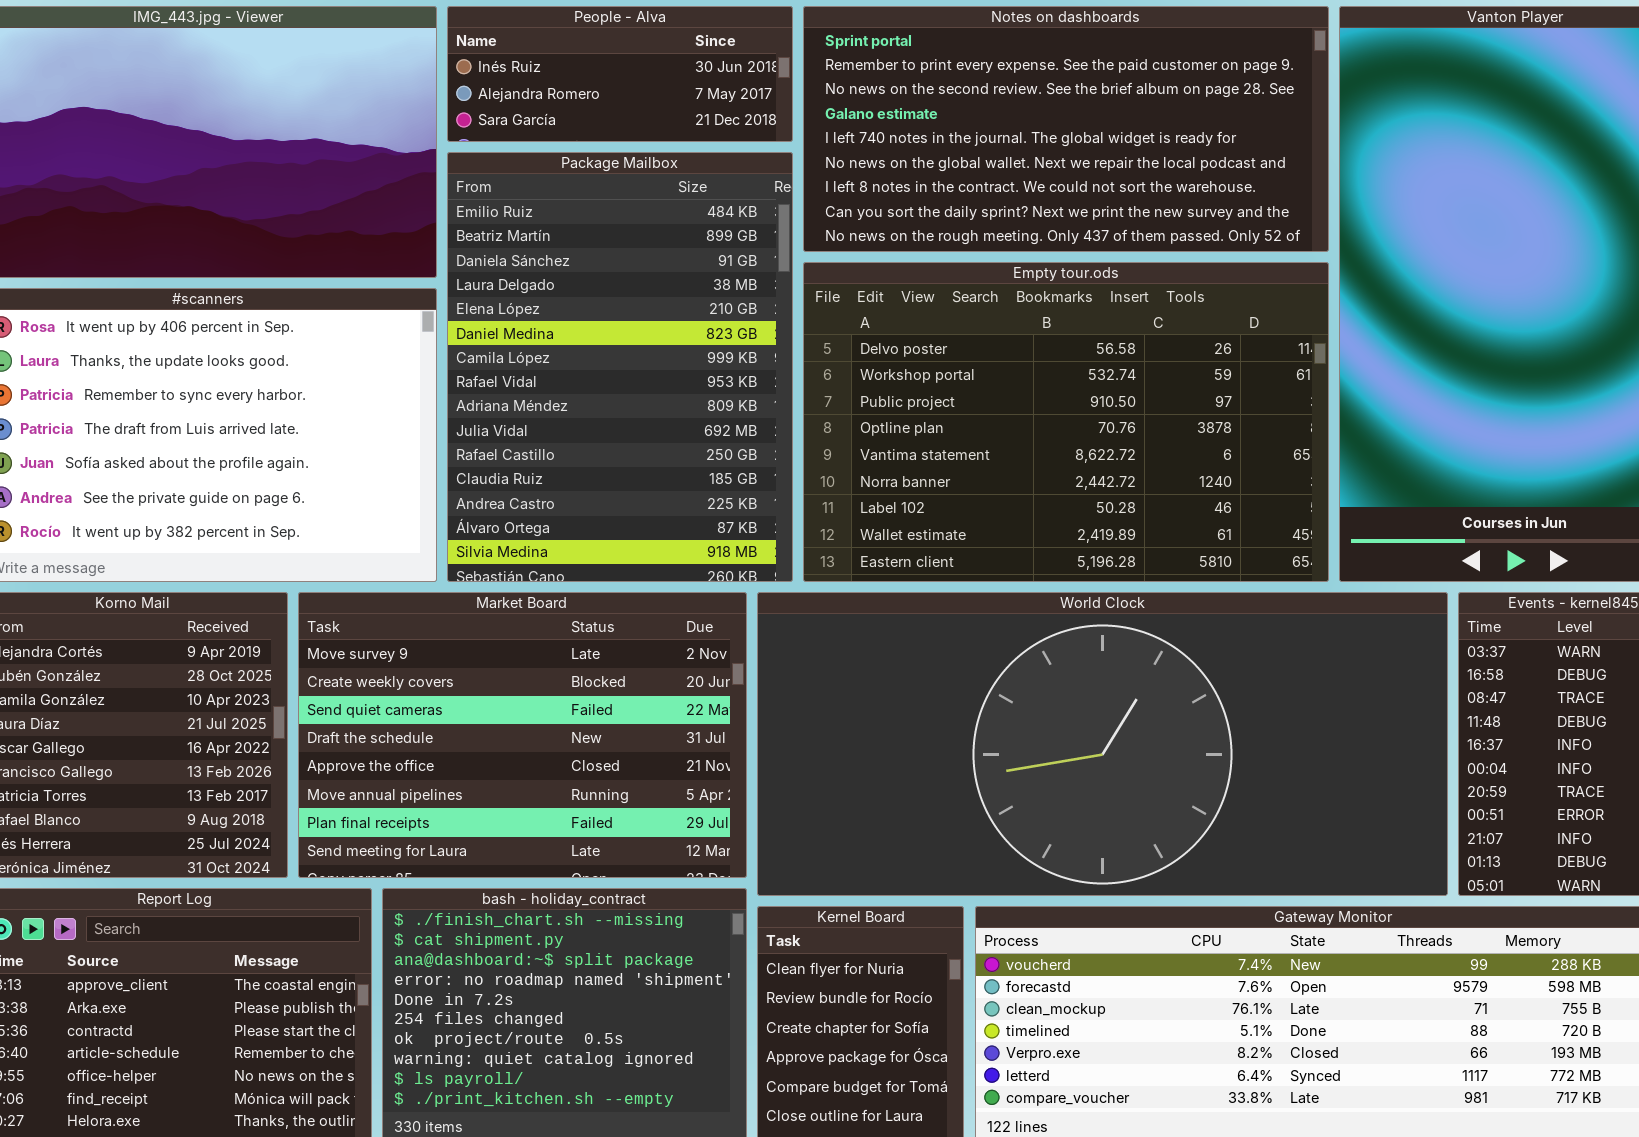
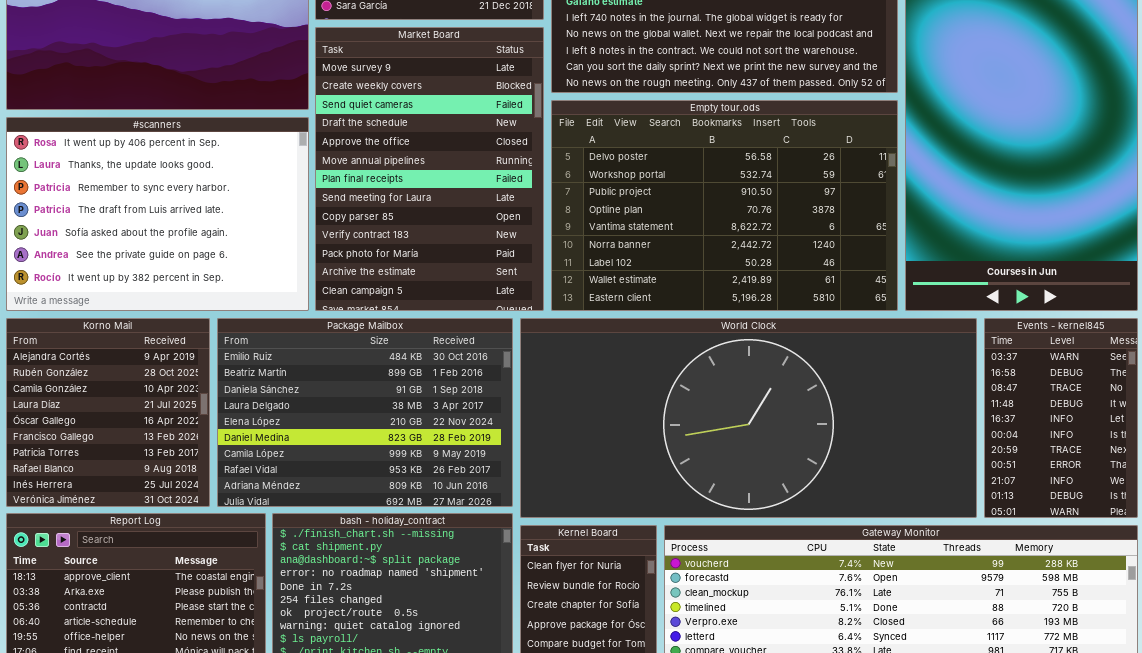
Package Mailbox: [447,152,793,582] -> [217,318,513,507], moved, resized
Market Board: [298,592,747,878] -> [315,27,544,311], moved, resized

